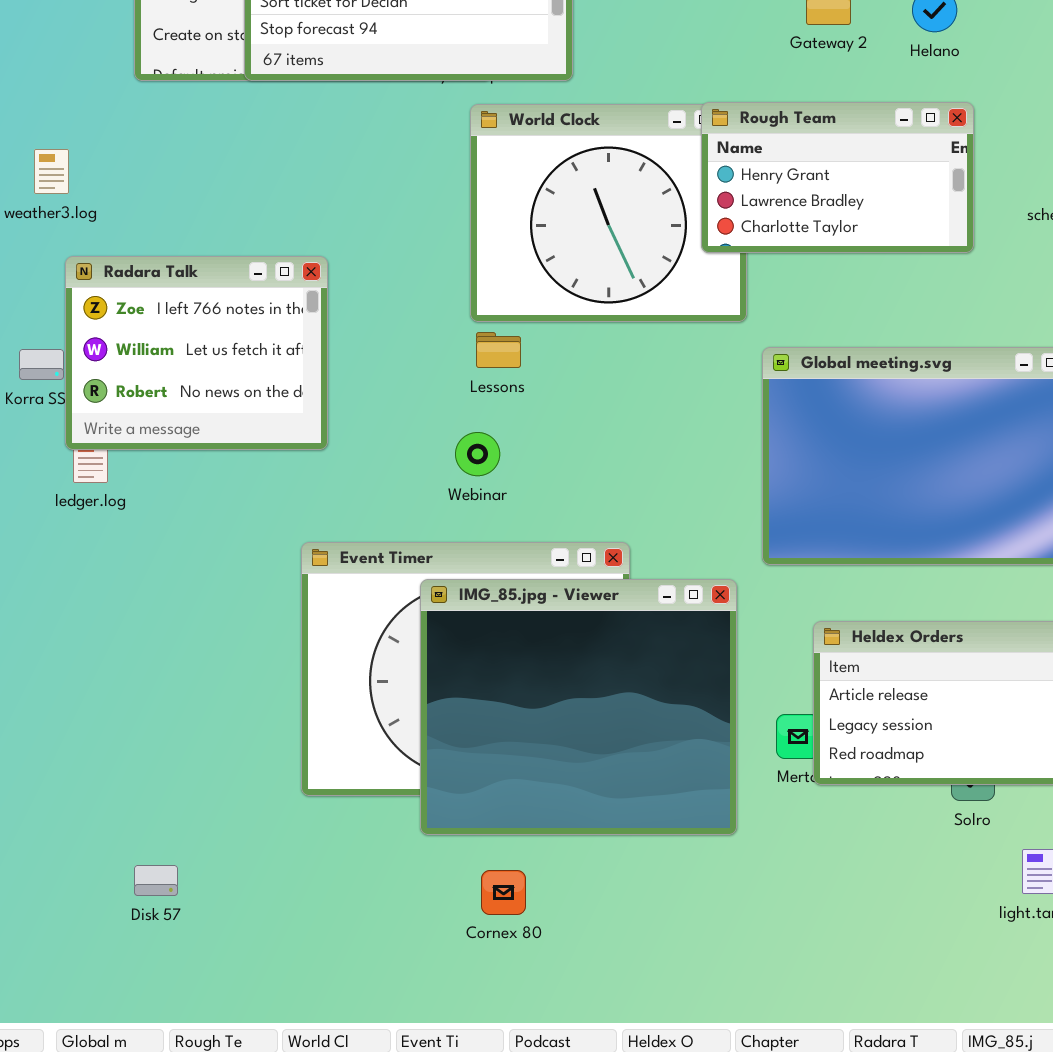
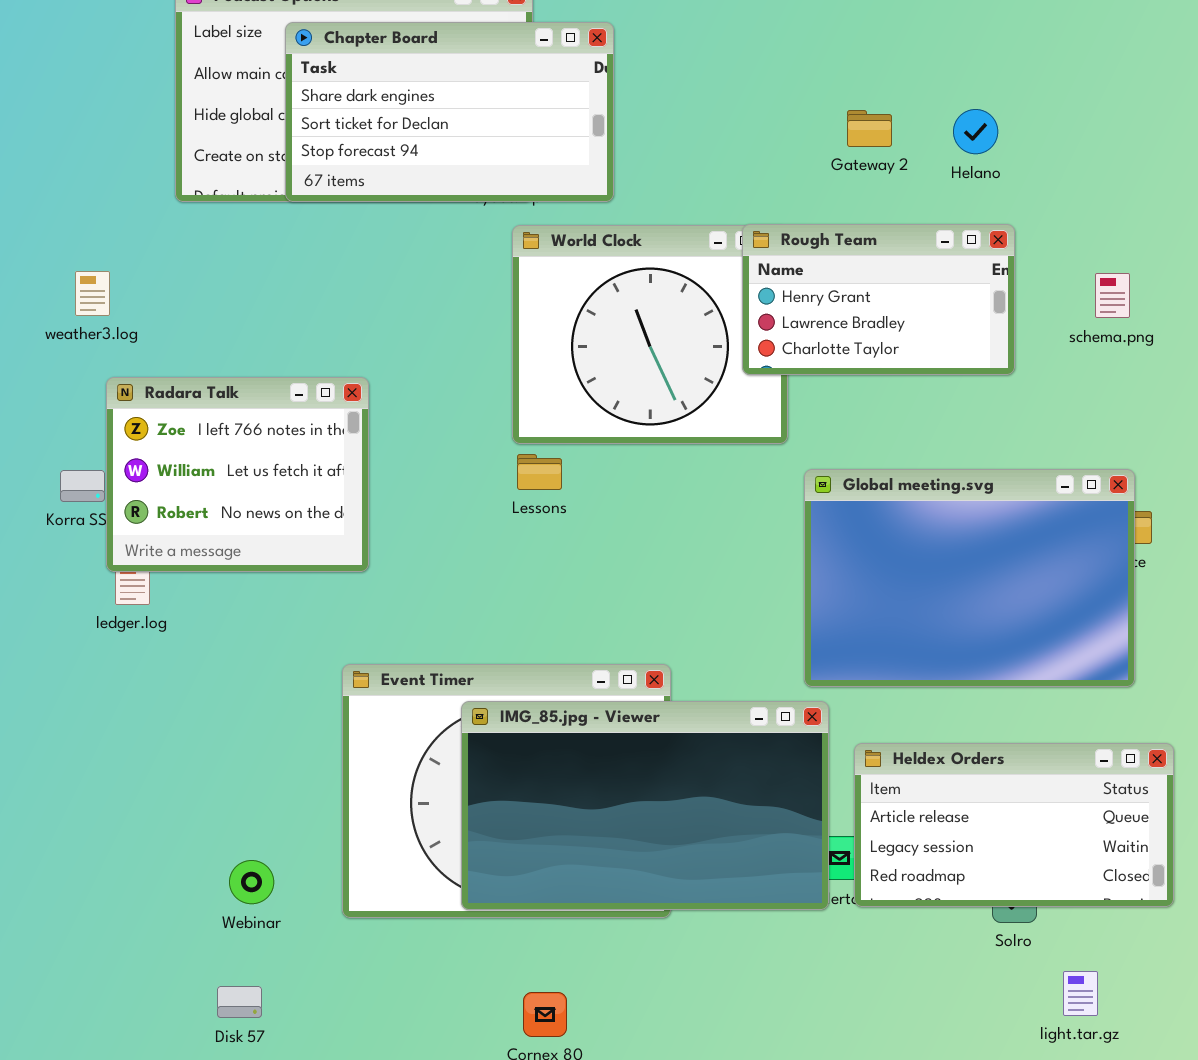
Webinar: [455,432,500,476] -> [229,860,274,904], moved
IMG_85.jpg - Viewer: [420,579,737,835] -> [461,701,829,910], resized
Disk 57: [134,865,178,896] -> [217,986,262,1018], moved

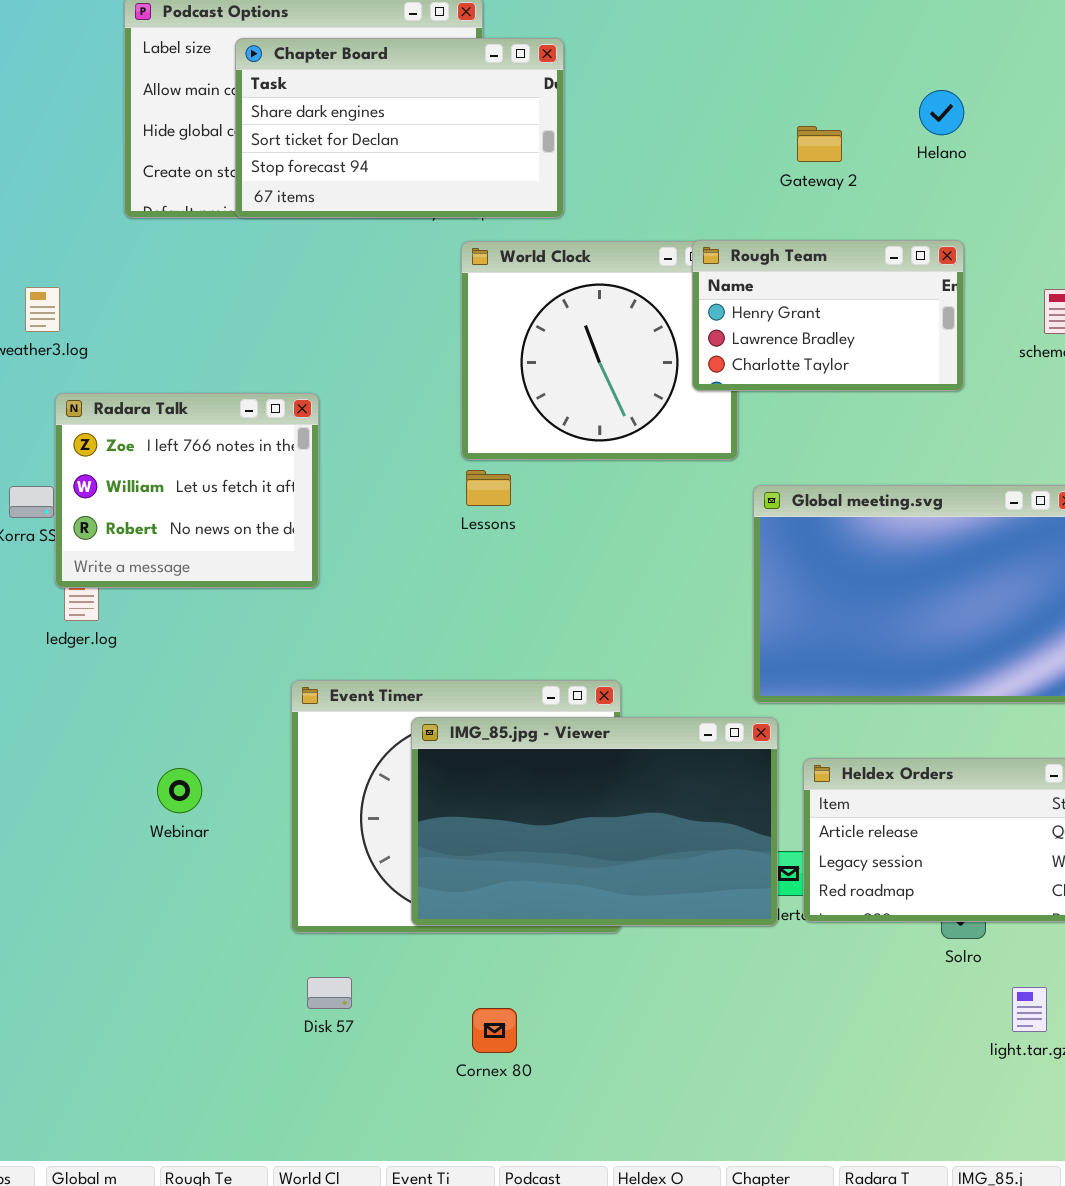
Helano: [953,109,998,154] -> [919,90,964,135], moved
Webinar: [229,860,274,904] -> [157,768,202,813], moved
Disk 57: [217,986,262,1018] -> [307,977,352,1009], moved

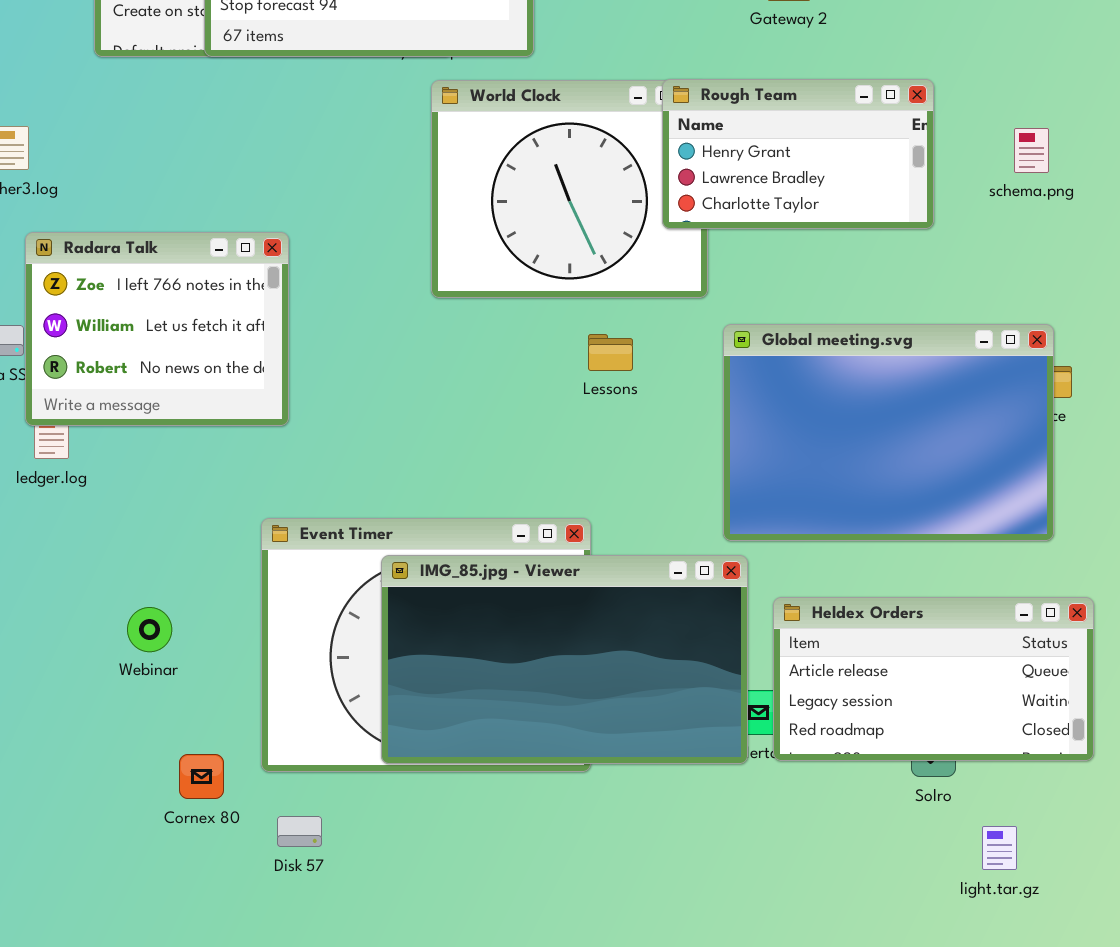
Lessons: [466,470,511,506] -> [588,334,633,371], moved
Cornex 80: [472,1008,517,1053] -> [179,754,224,799], moved

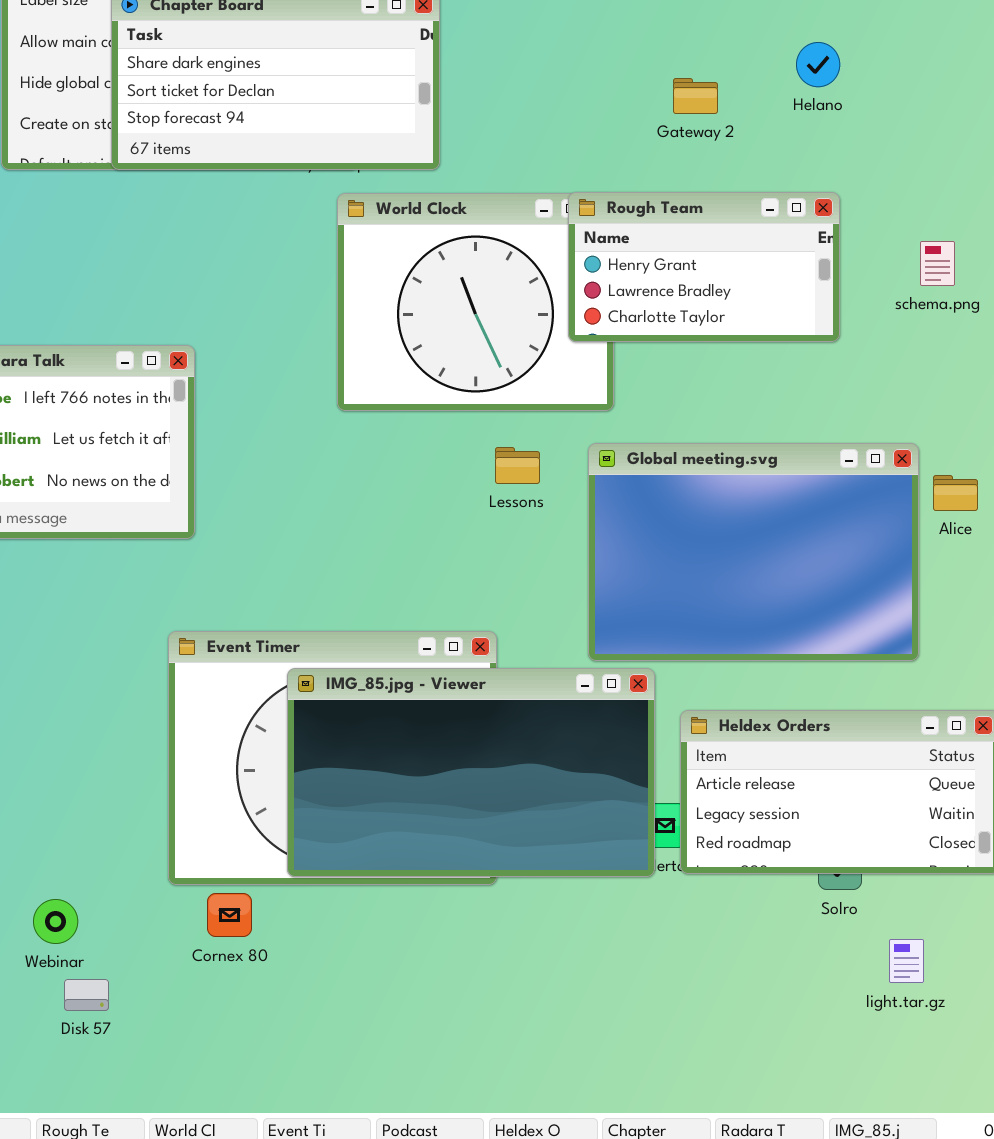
Global meeting.svg: [723,324,1054,541] -> [588,443,919,661], moved
Webinar: [127,607,172,652] -> [33,899,78,944], moved
Cornex 80: [179,754,224,799] -> [207,893,252,937], moved
Disk 57: [277,816,322,847] -> [64,979,109,1011], moved

